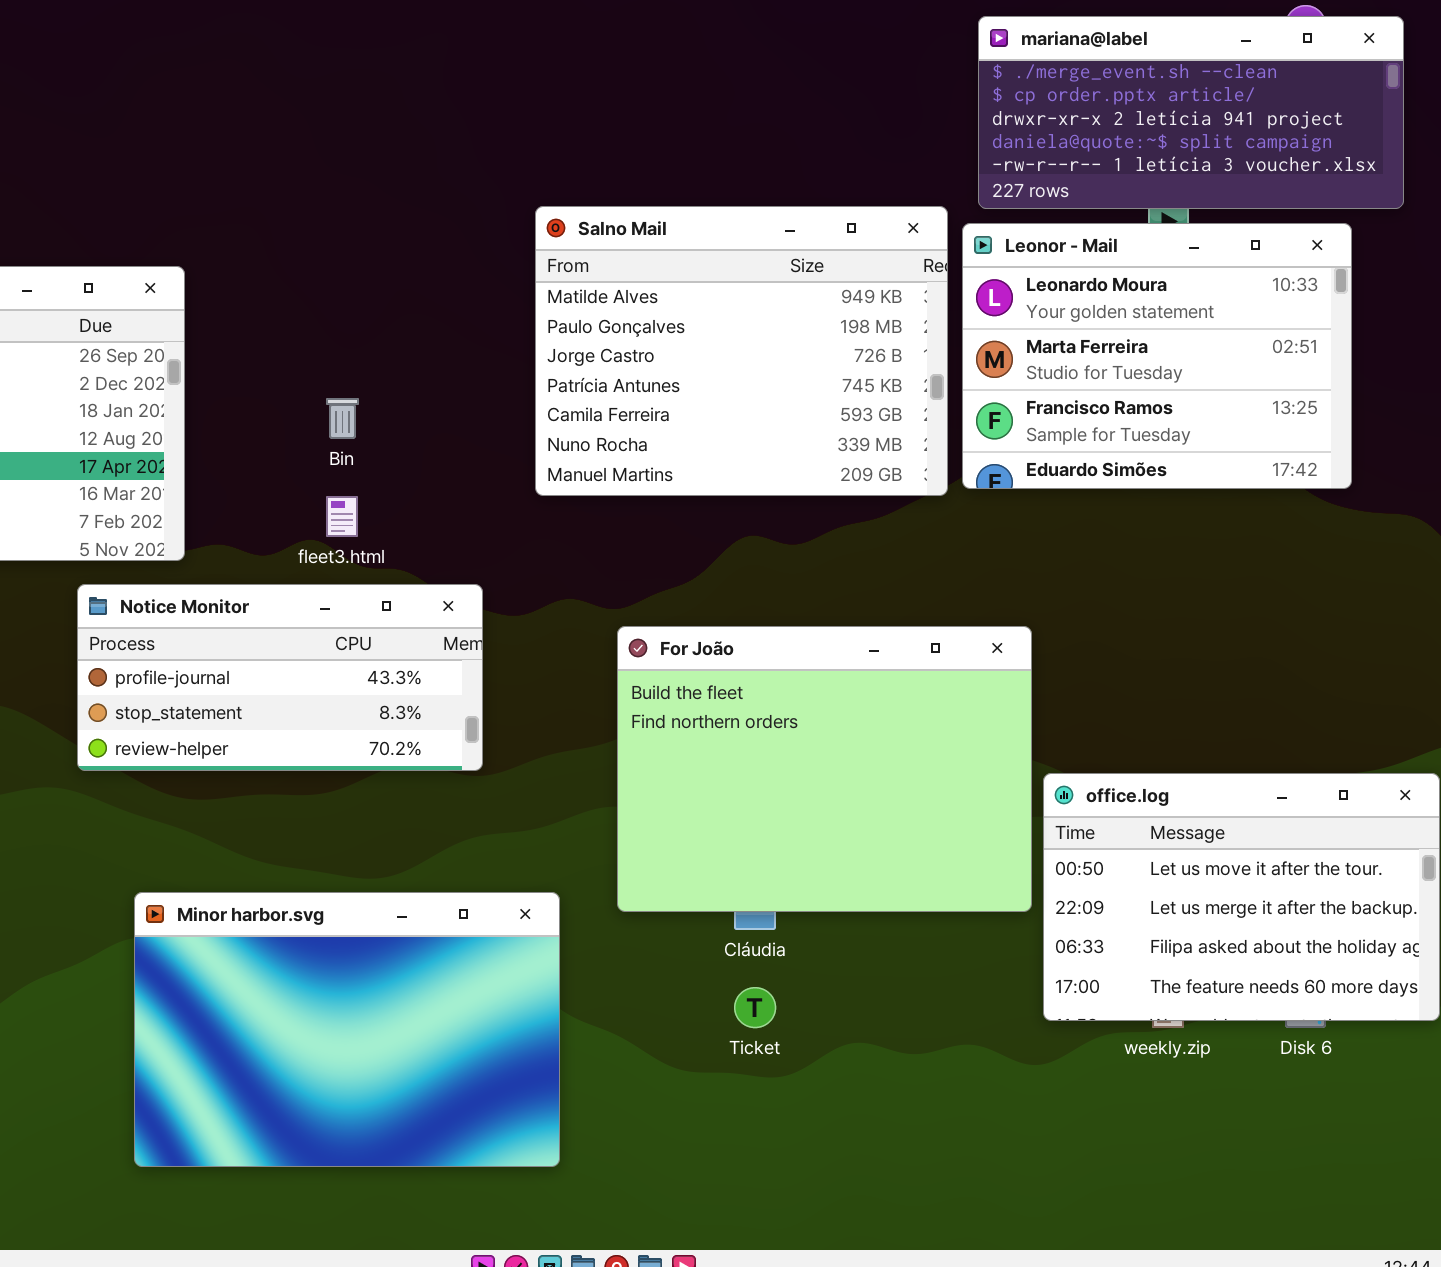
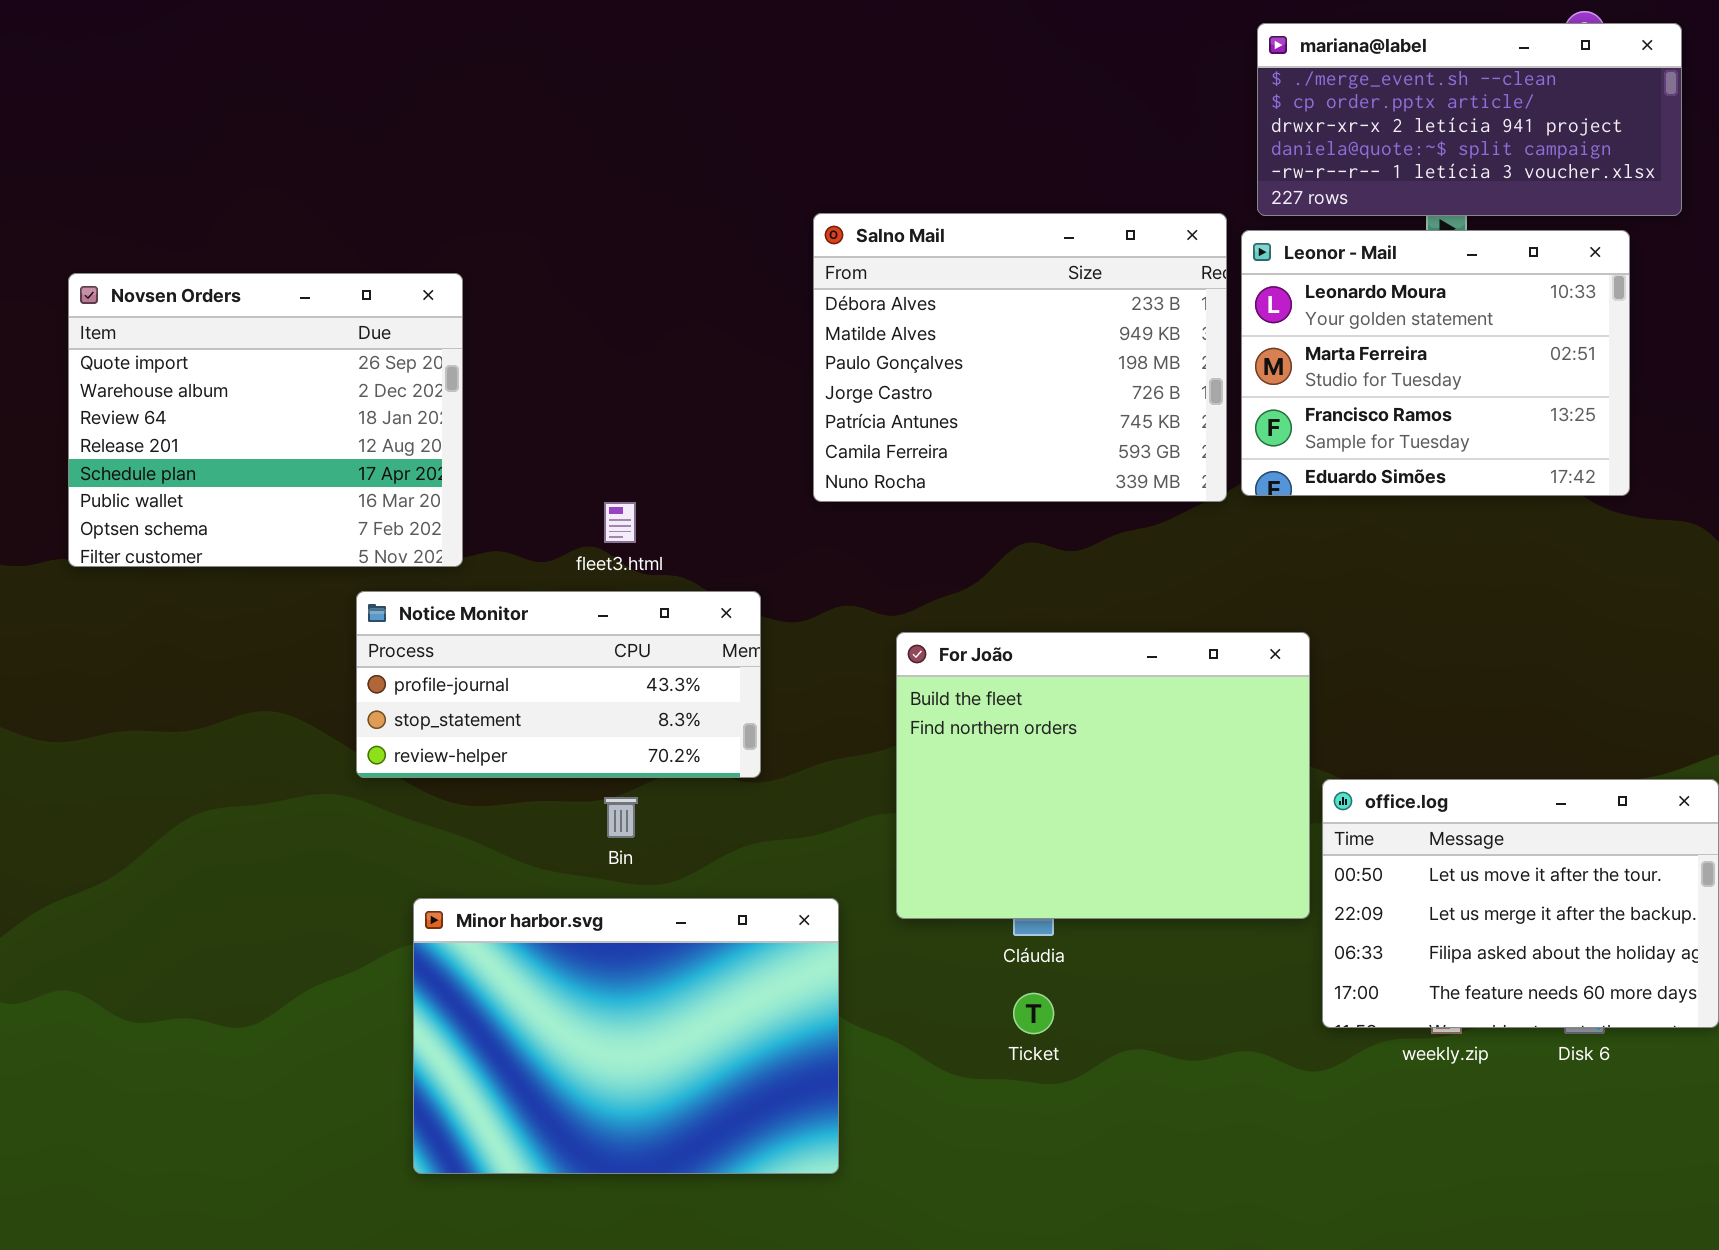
Salno Mail: [535,206,948,496] -> [813,213,1227,502], scrolled up 1 row
Bin: [326,398,359,439] -> [604,797,638,838], moved

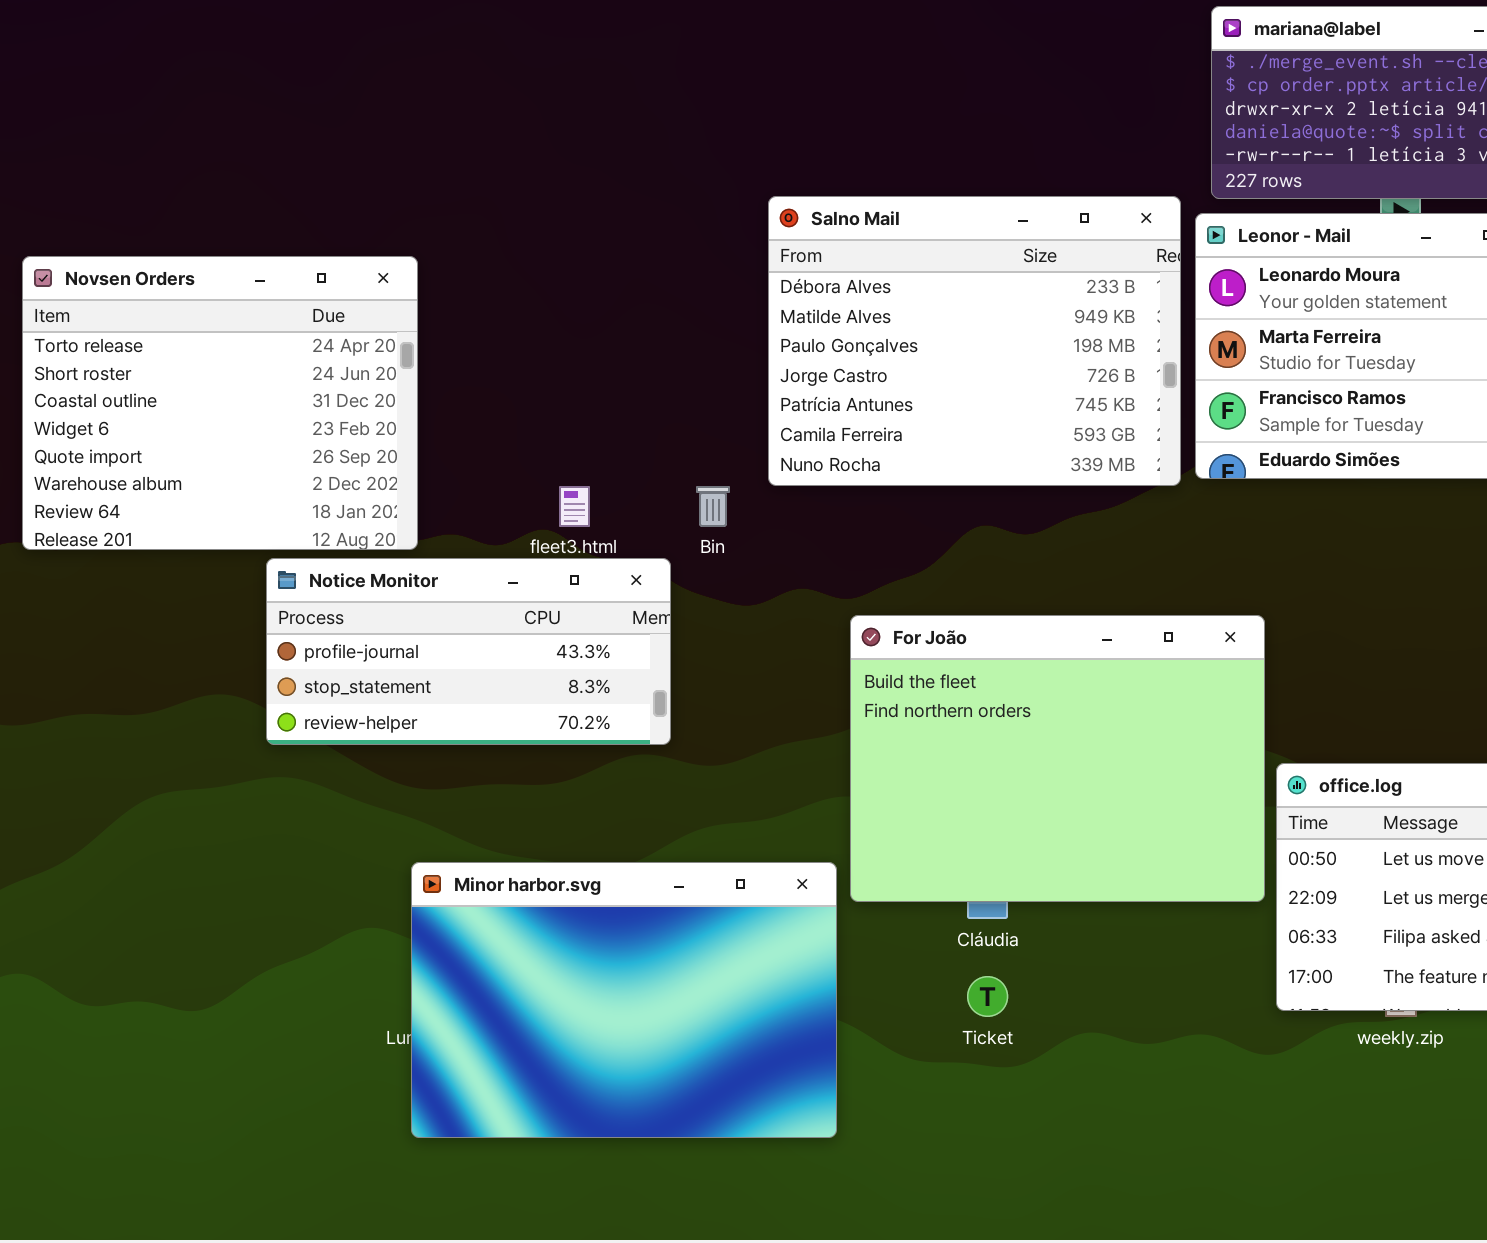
Novsen Orders: [68,273,463,567] -> [22,256,418,550], scrolled up 4 rows
Notice Monitor: [356,591,761,778] -> [266,558,671,745], moved
Bin: [604,797,638,838] -> [696,486,730,527], moved
Minor harbor.svg: [413,898,839,1174] -> [411,862,837,1138], moved

